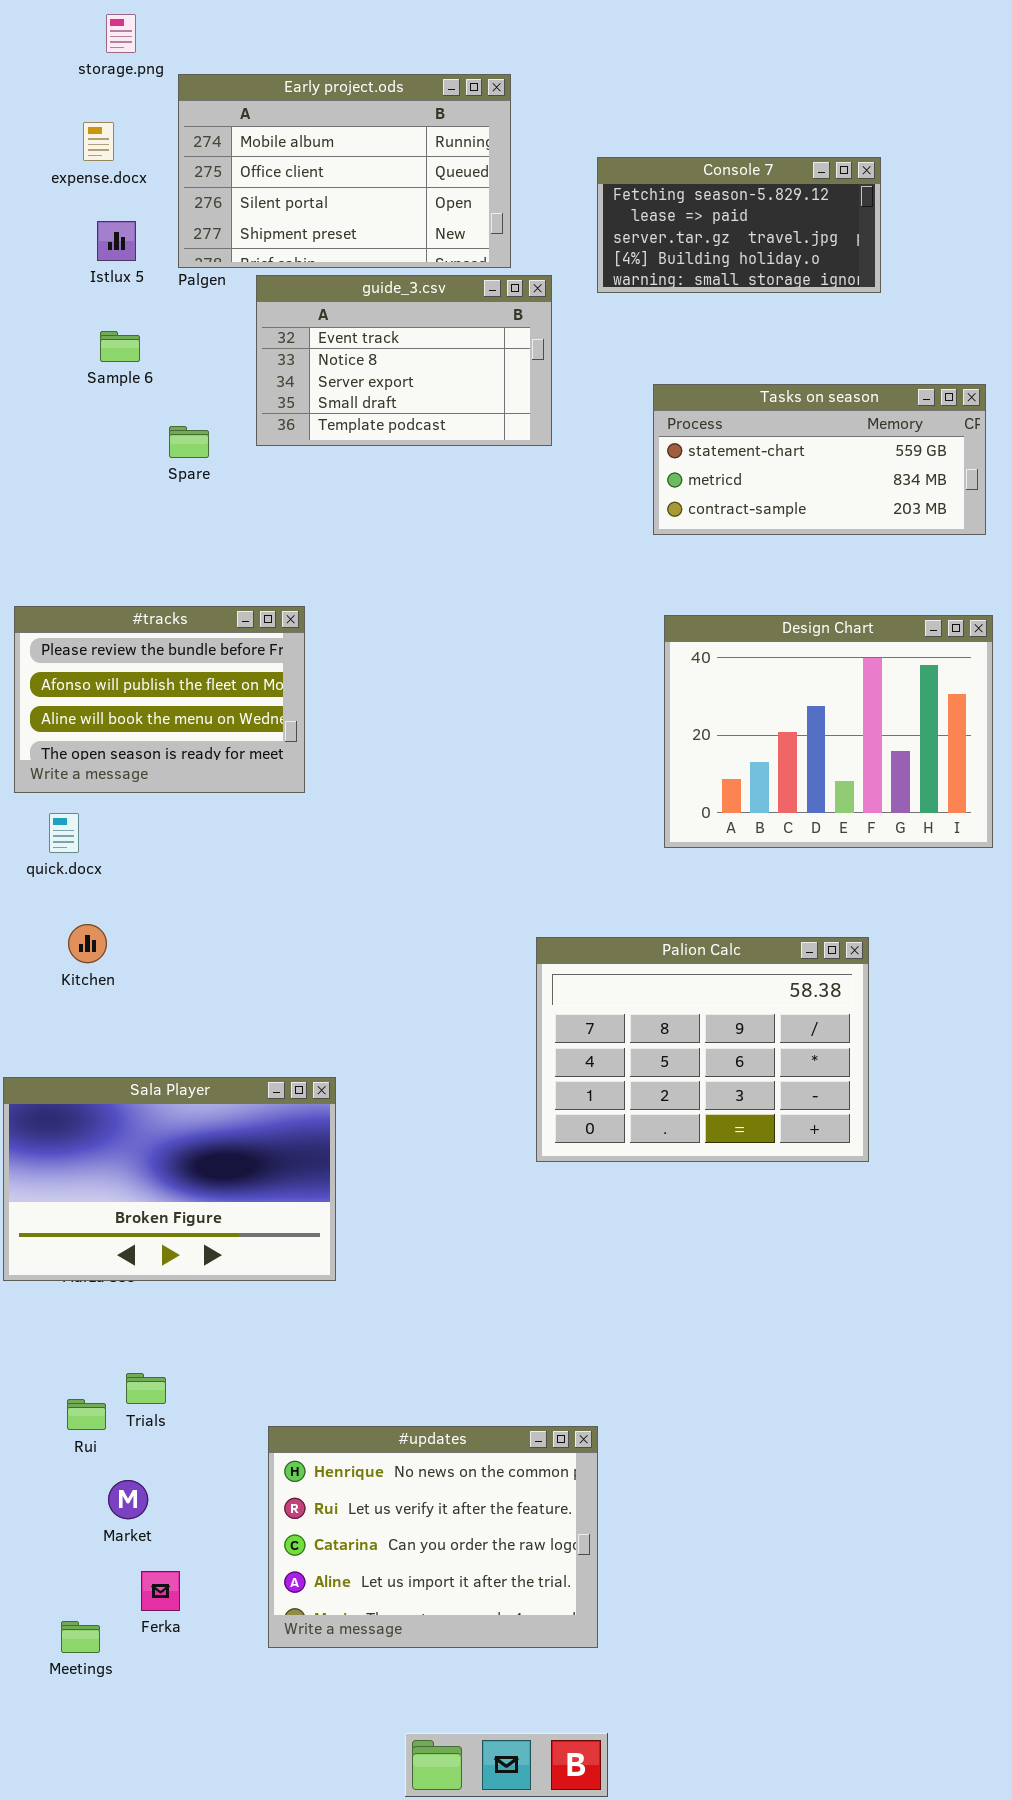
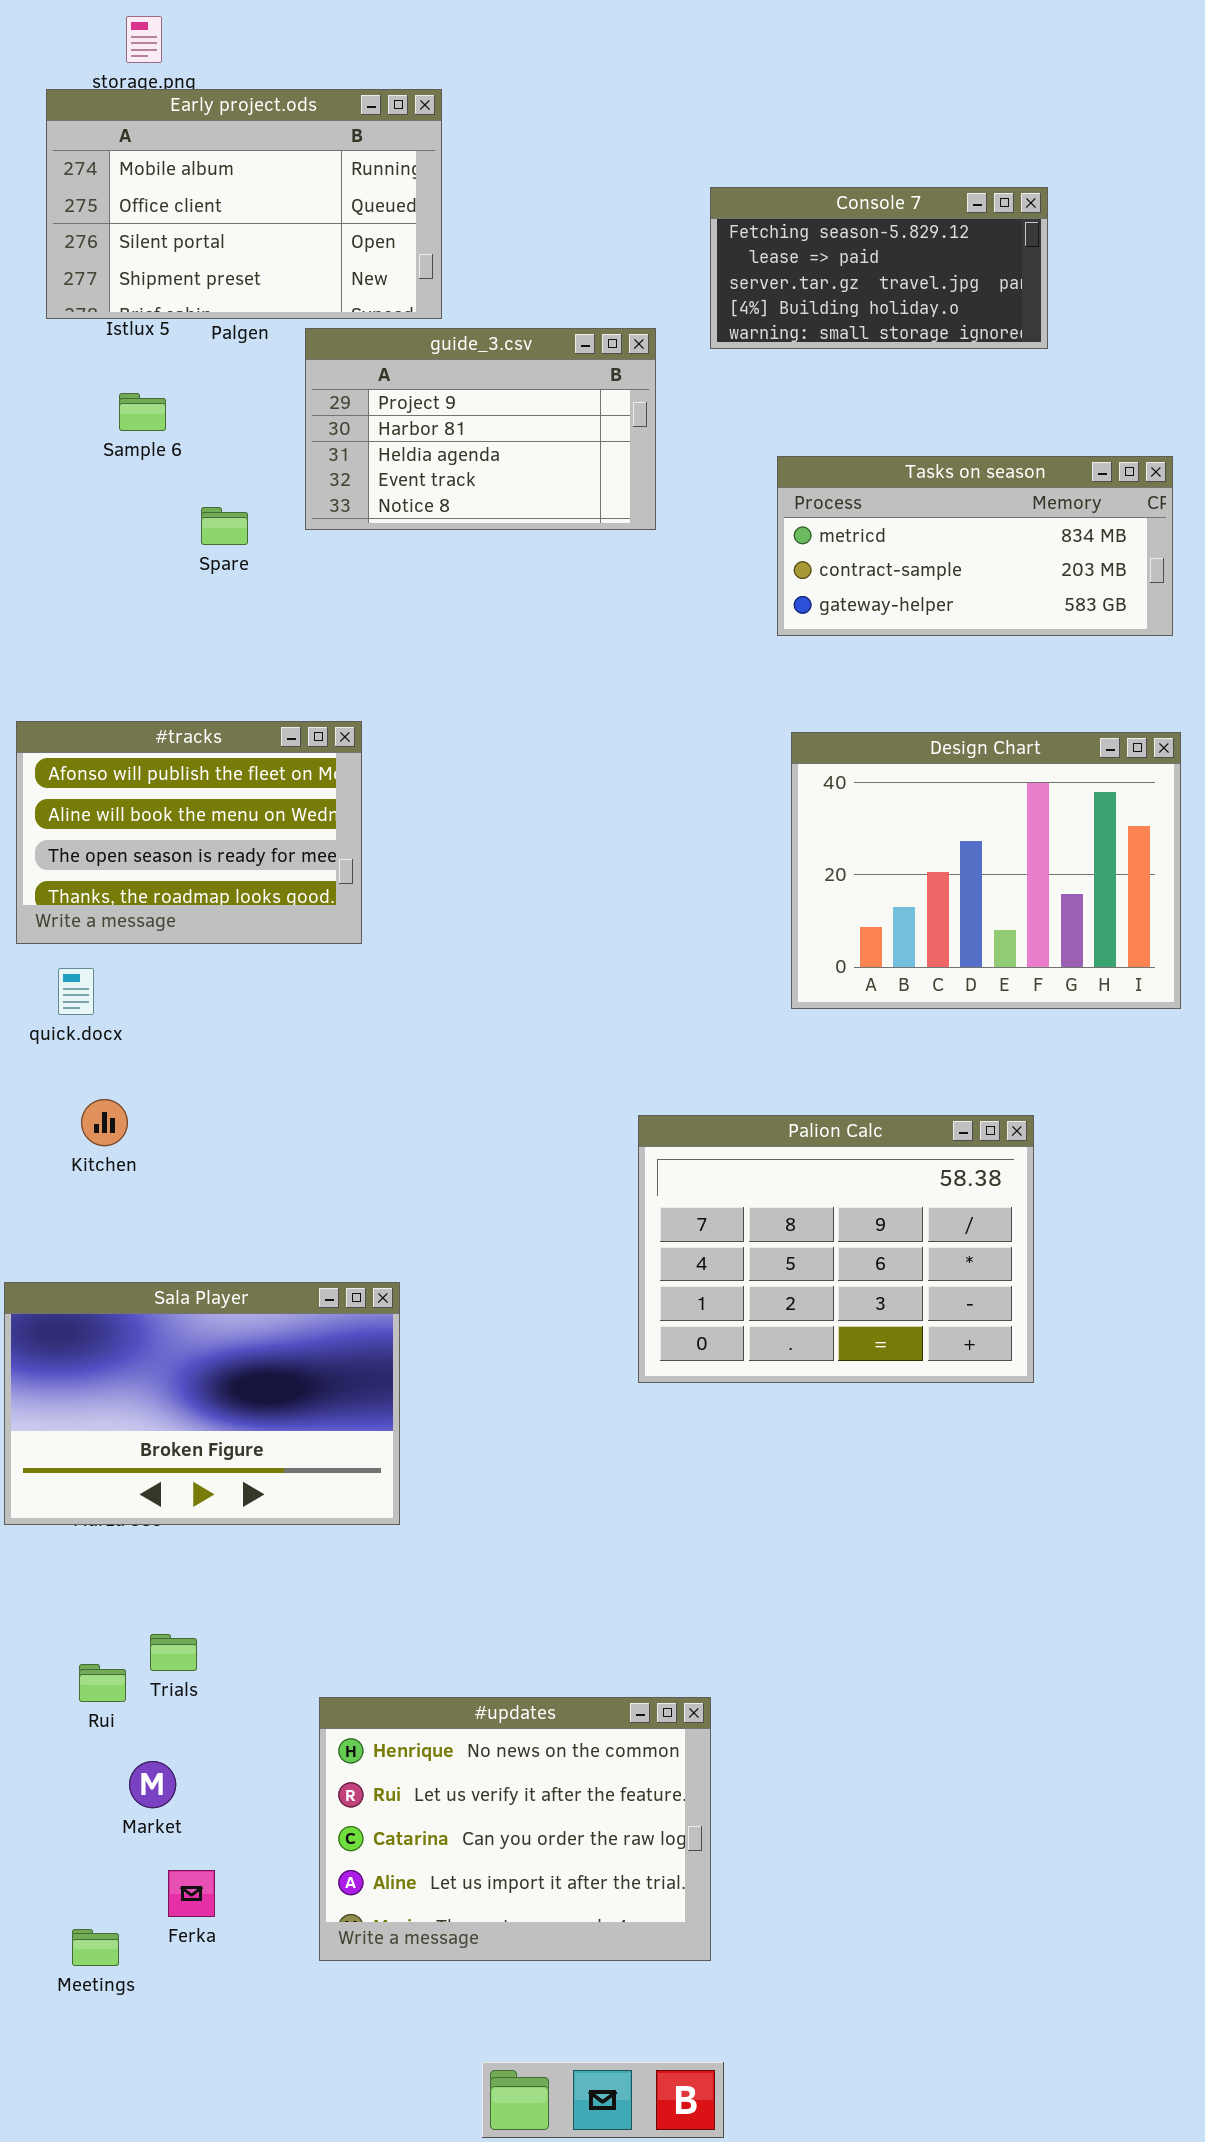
Early project.ods: [178,74,511,268] -> [46,89,442,319], moved
guide_3.csv: [256,275,552,446] -> [305,328,656,530], scrolled up 3 rows
Tasks on season: [653,384,986,535] -> [777,456,1173,636], scrolled down 1 row
#tracks: [14,606,305,793] -> [16,721,362,944], scrolled down 1 row

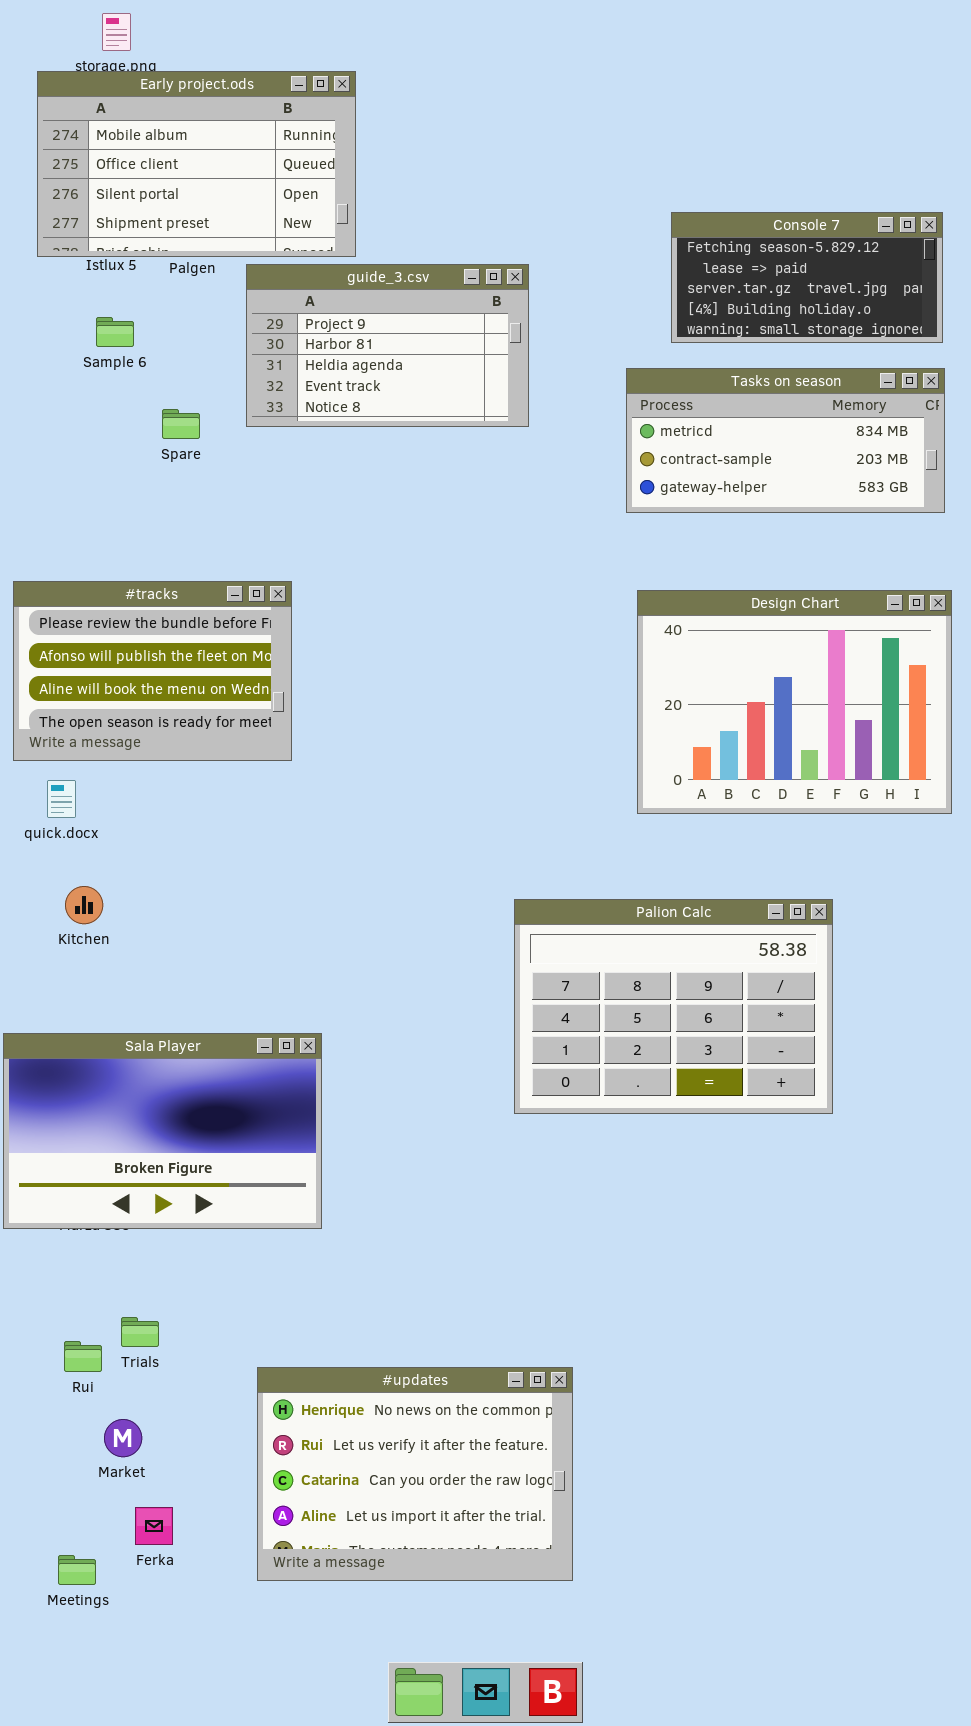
Console 7: [710,187,1048,349] -> [671,212,943,343], moved
#tracks: [16,721,362,944] -> [13,581,292,761], scrolled up 1 row

